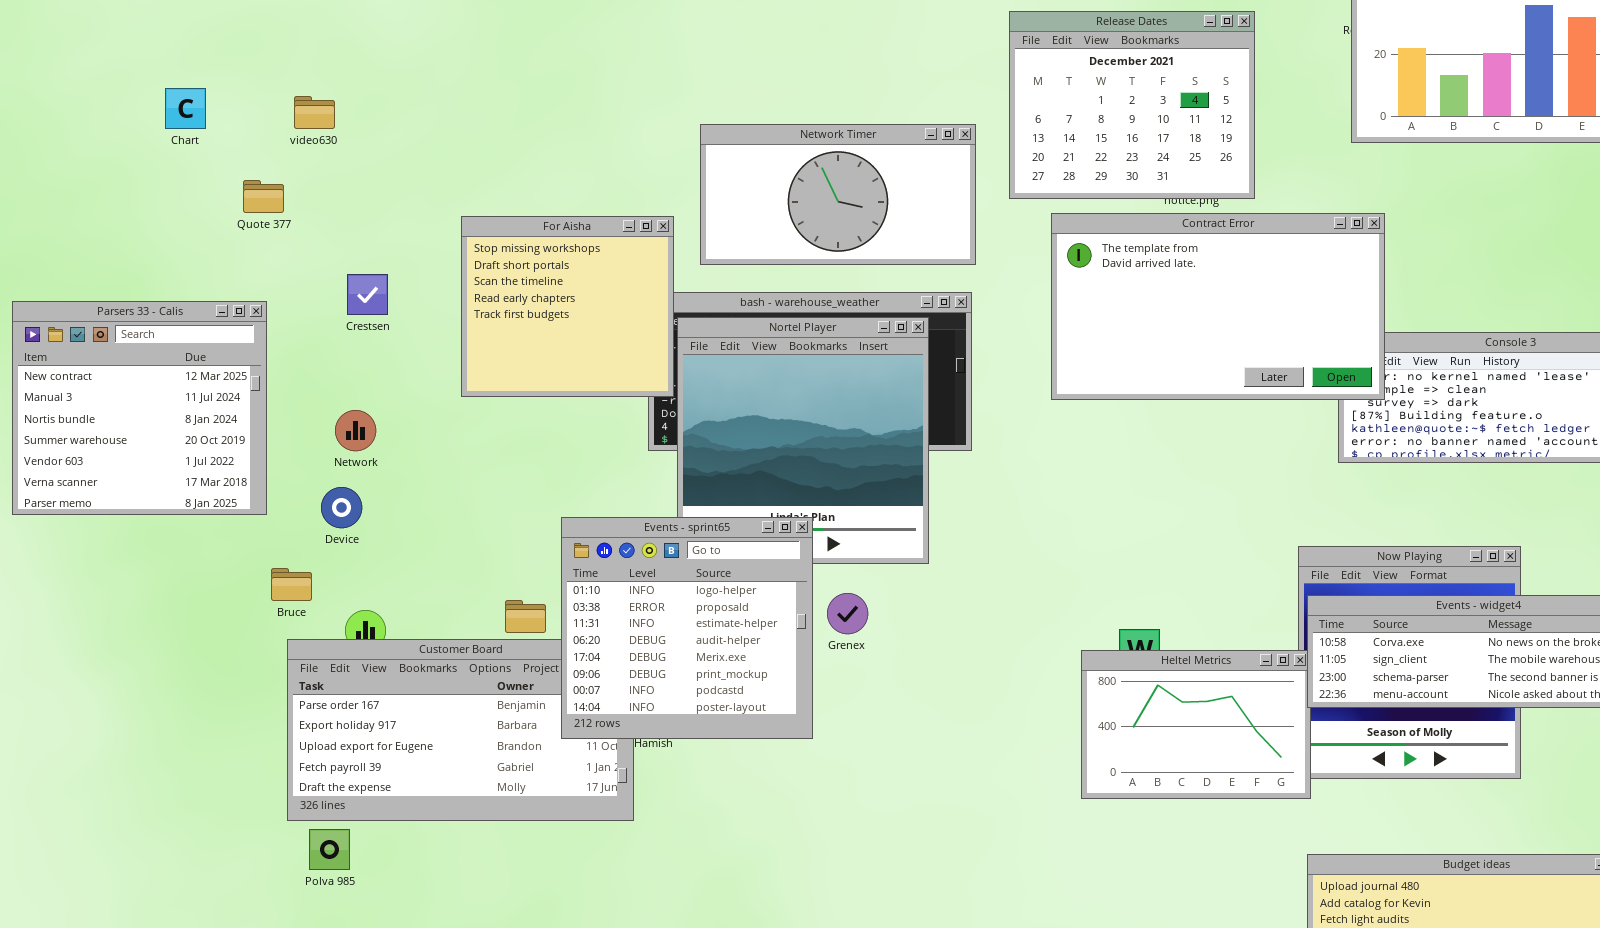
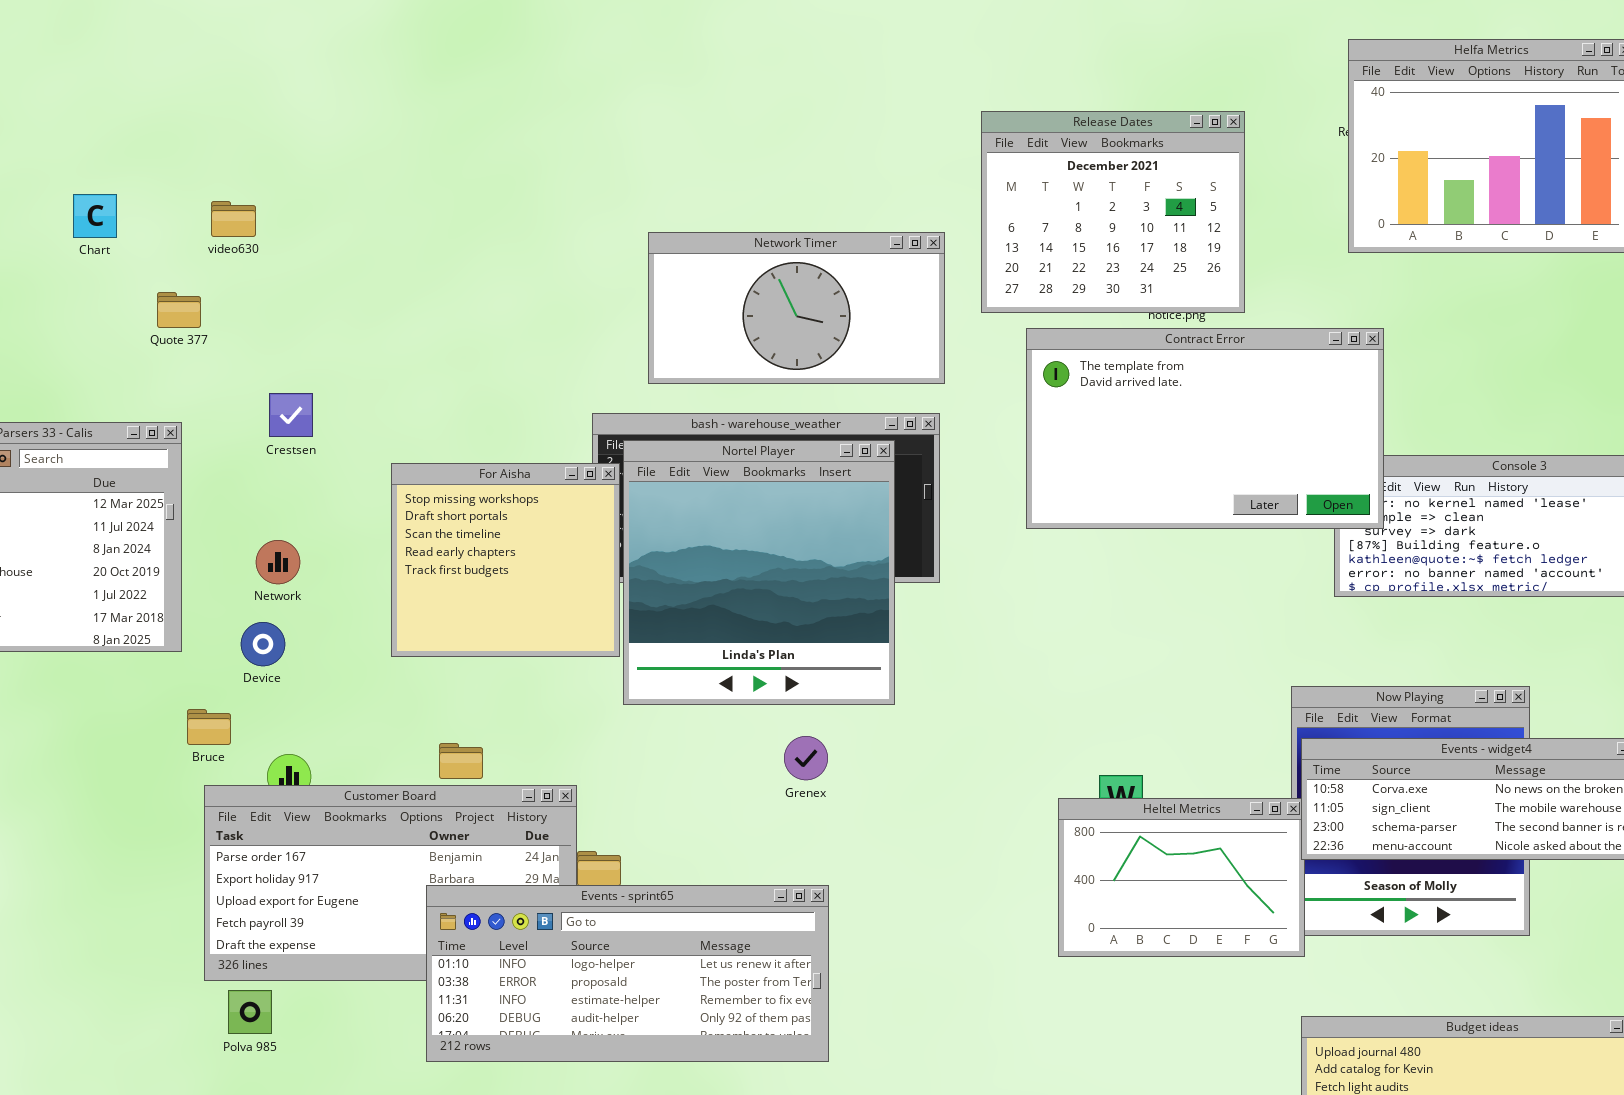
For Aisha: [461,216,674,397] -> [391,463,620,657], moved
Events - sprint65: [561,517,813,739] -> [426,885,829,1062], moved, resized

